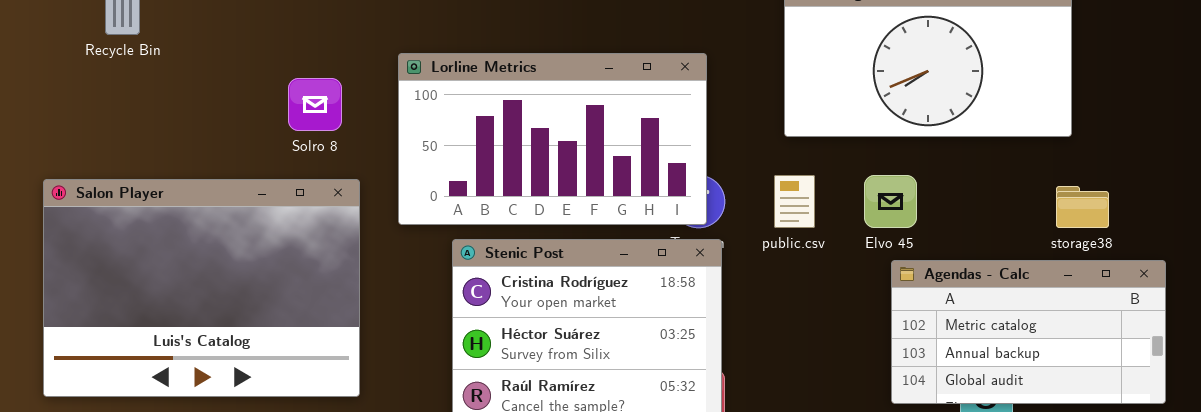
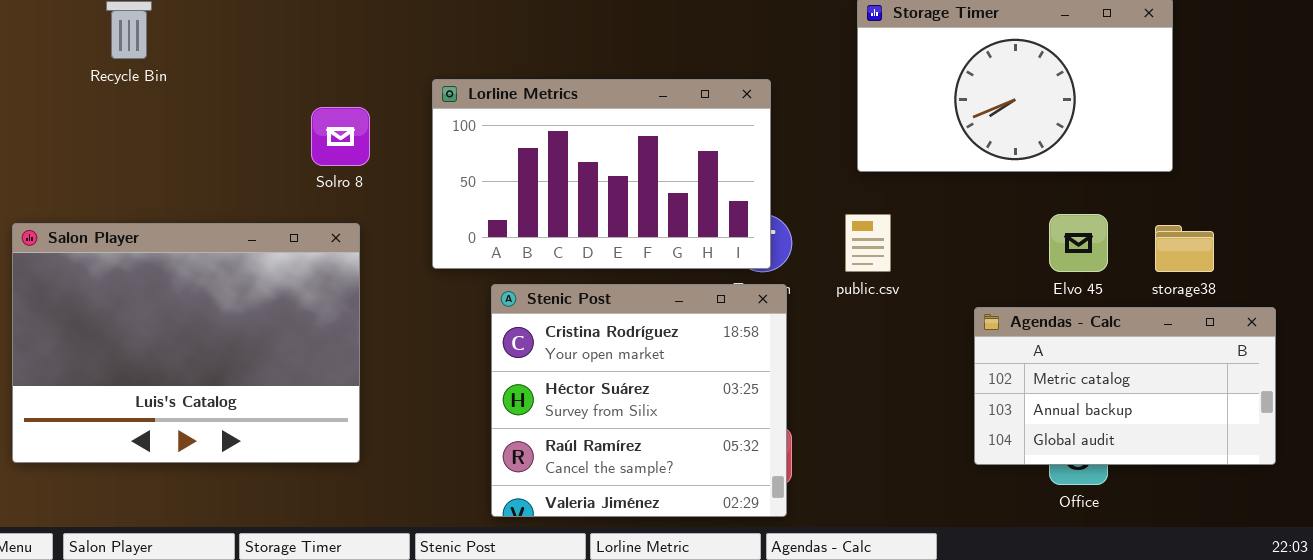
Elvo 45: [864,175,917,228] -> [1049,214,1108,272], moved
Salon Player: [43,179,360,397] -> [12,223,360,463], moved

